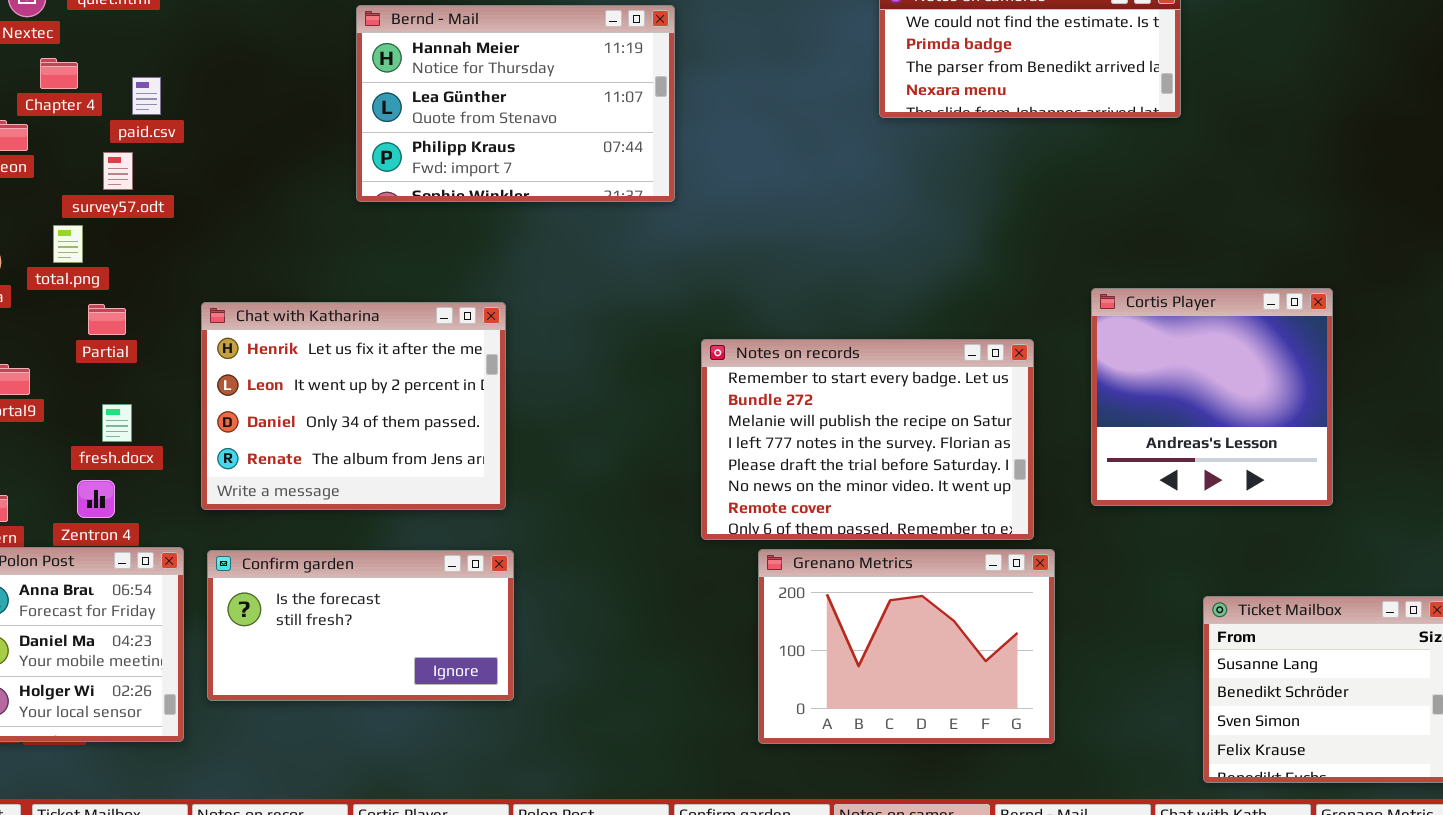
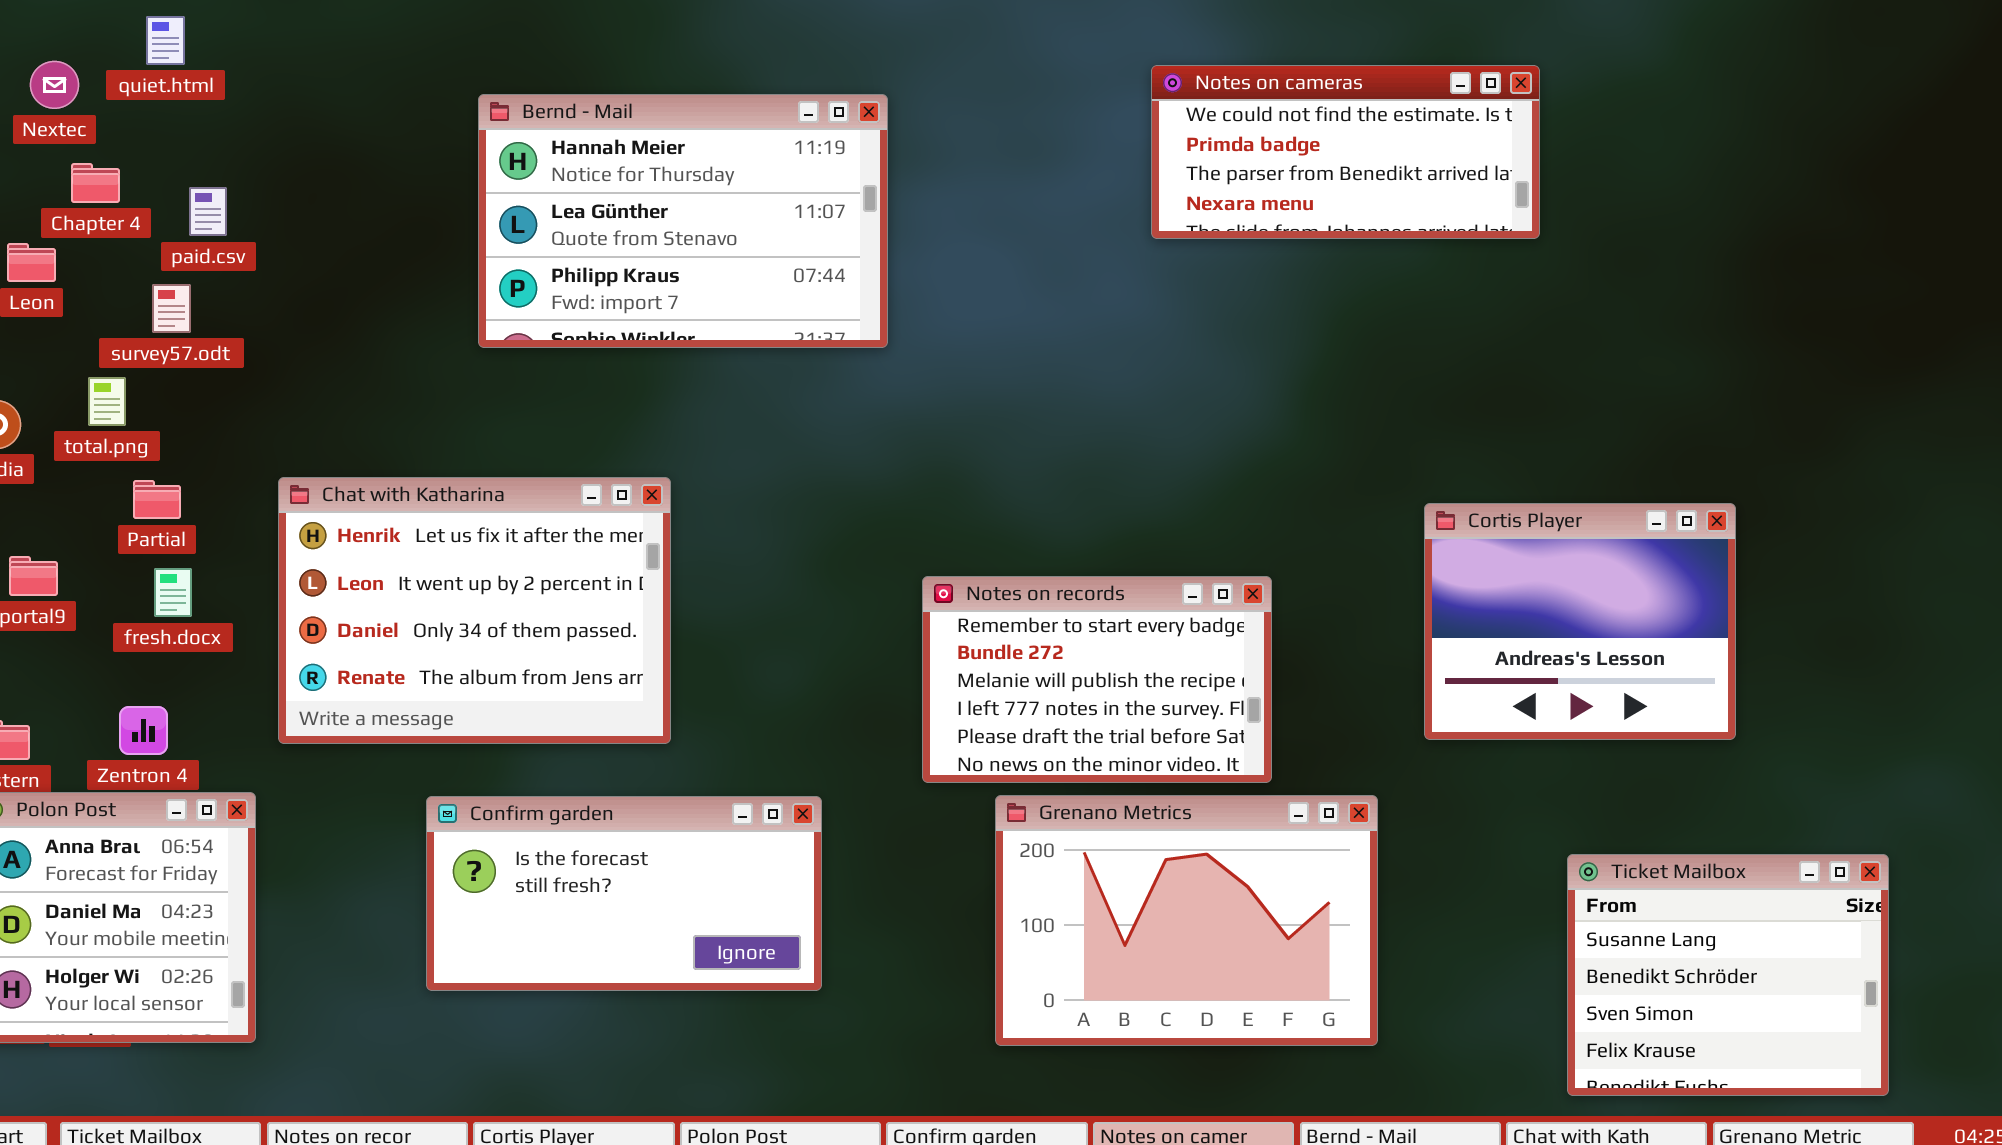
Cortis Player: [1091,288,1333,506] -> [1424,503,1736,740], resized
Notes on records: [701,339,1034,540] -> [922,576,1272,783], resized
fresh.docx: [102,404,132,442] -> [154,568,192,617], moved
Confirm garden: [207,550,514,701] -> [426,796,822,991], moved

